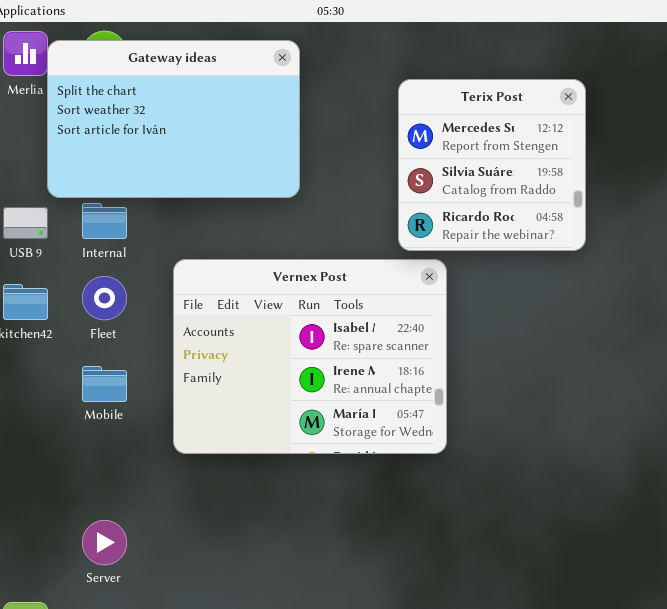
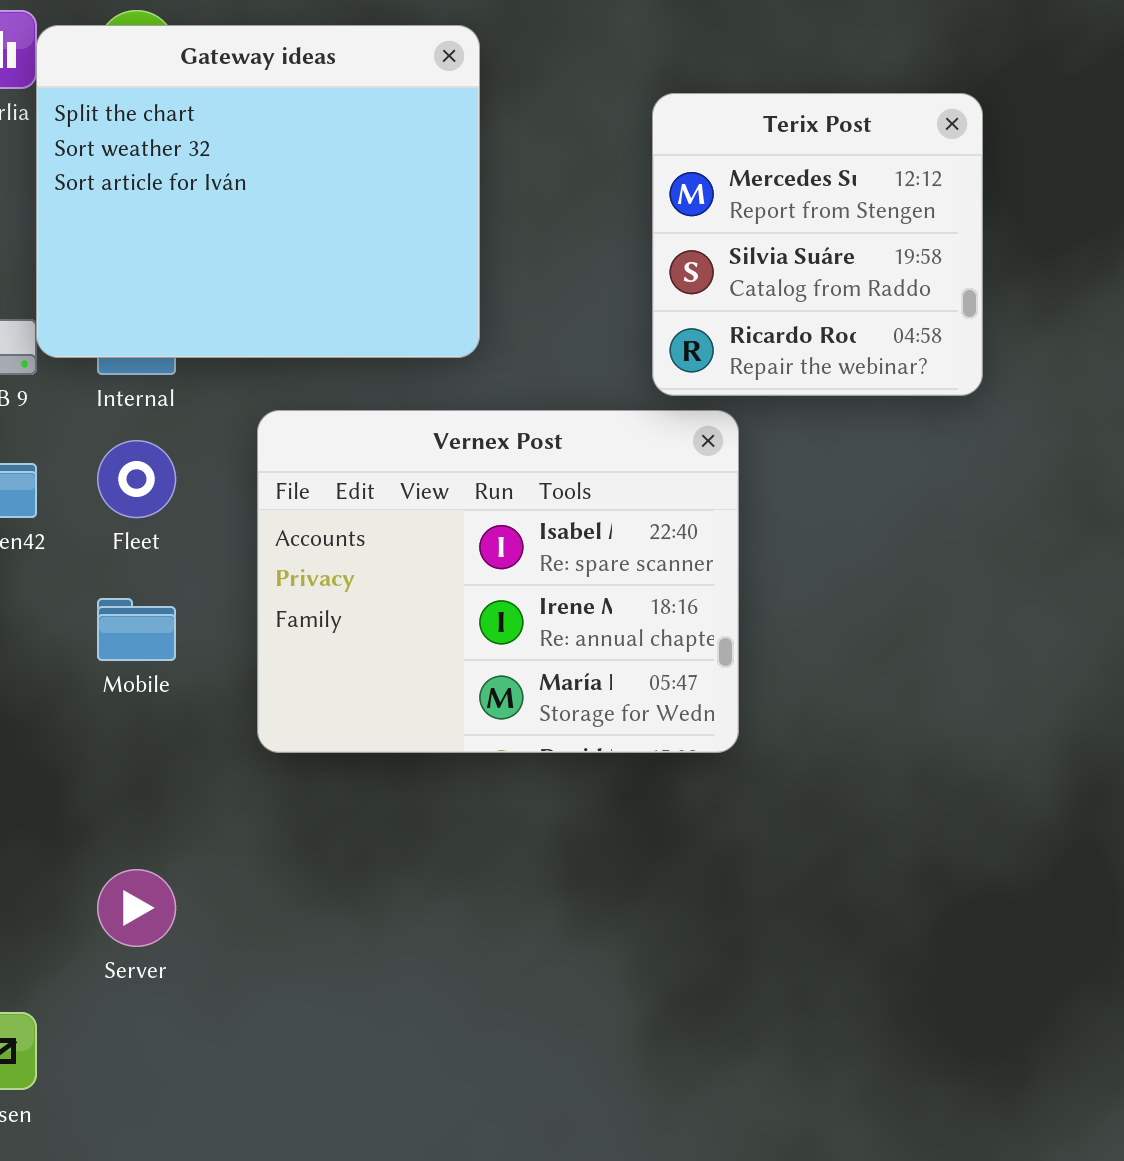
Gateway ideas: [47,40,300,198] -> [36,25,480,358], resized

